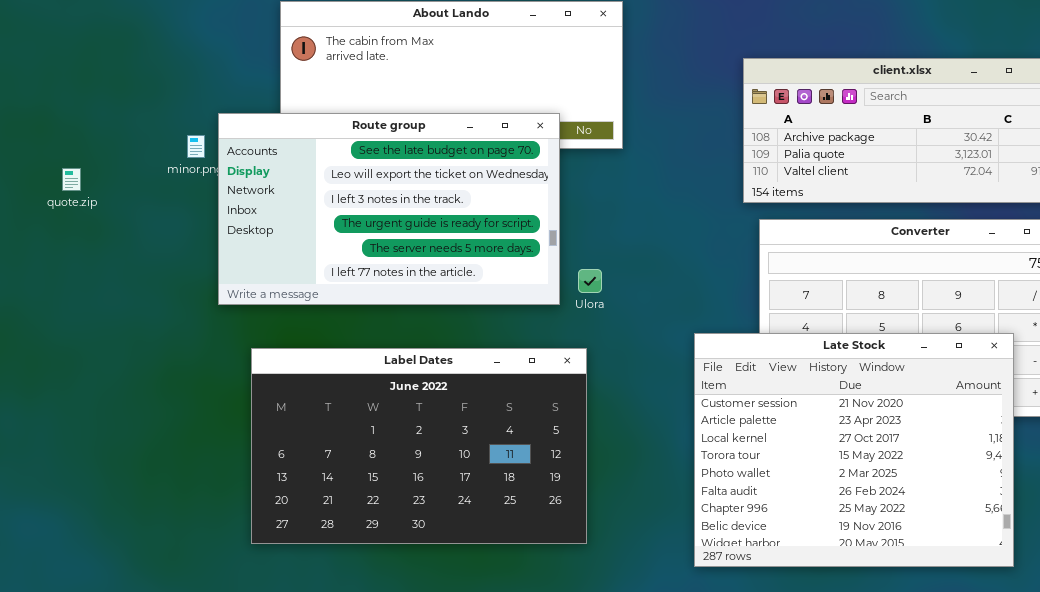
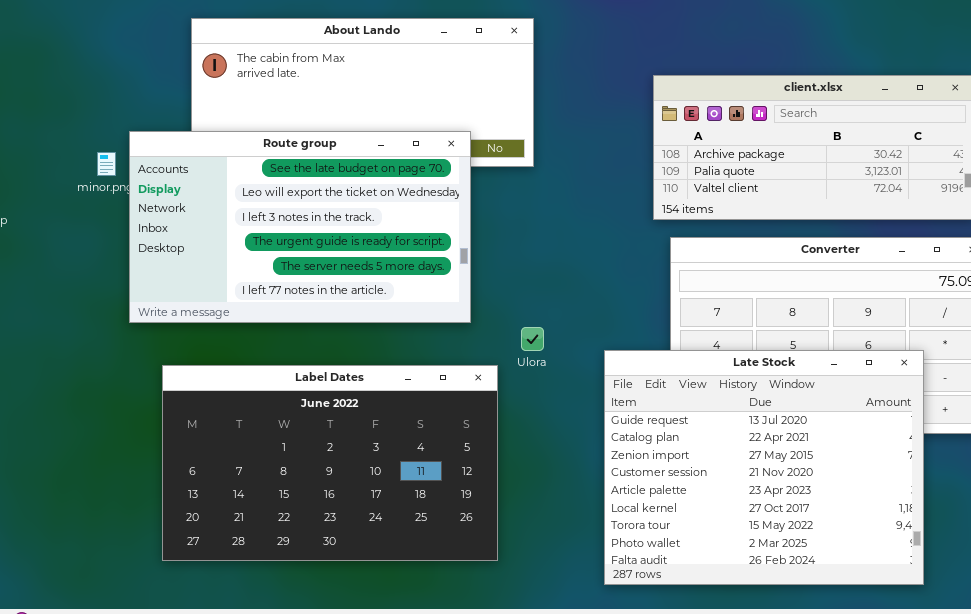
Ulora: [578,269,602,293] -> [521,327,544,351], moved
Late Stock: [694,333,1014,567] -> [604,350,924,585], scrolled up 3 rows

